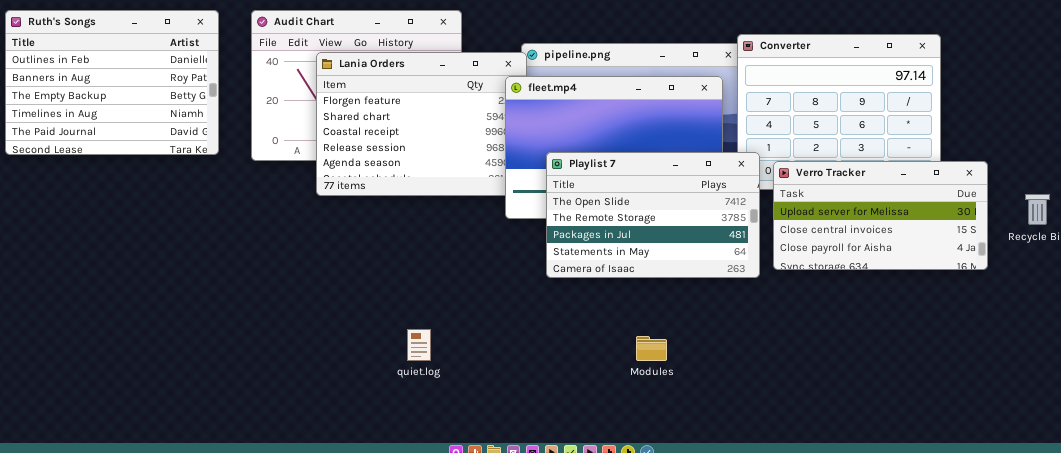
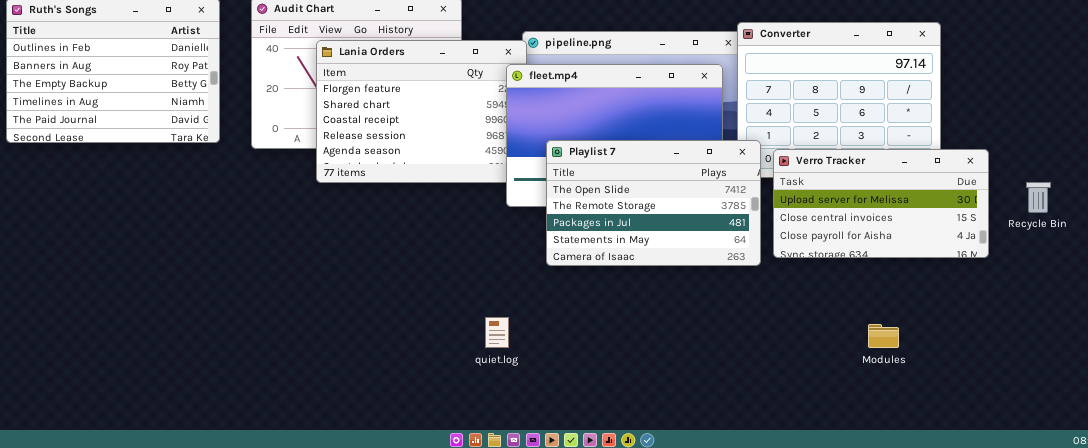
quiet.log: [407,329,431,361] -> [485,317,509,348], moved
Modules: [636,336,667,361] -> [868,324,899,348], moved

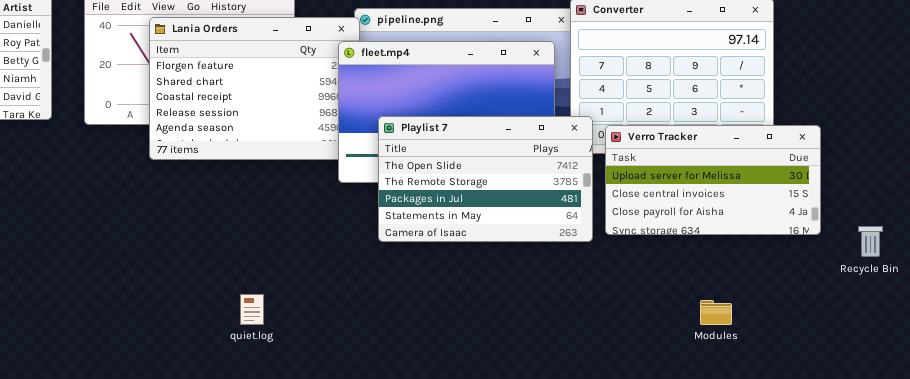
Recycle Bin: [1026,182,1051,213] -> [858,226,883,257], moved
quiet.log: [485,317,509,348] -> [240,294,264,325], moved

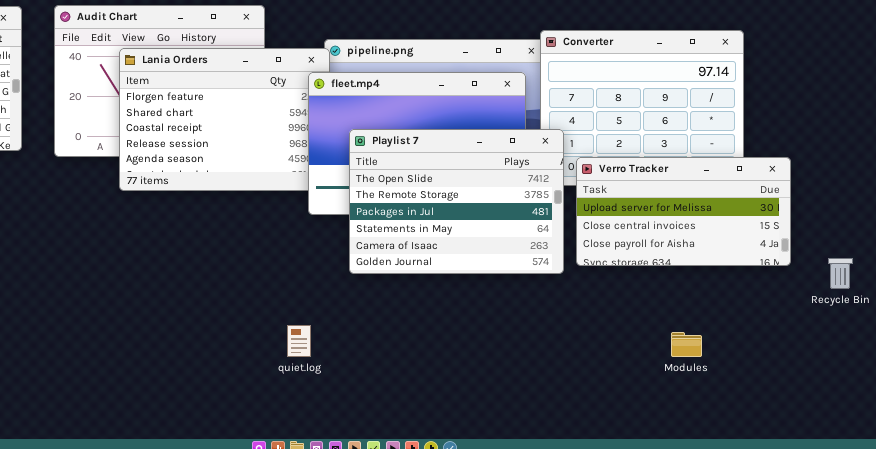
Playlist 7: [378,116,593,242] -> [349,129,564,274], resized
quiet.log: [240,294,264,325] -> [287,325,311,357], moved

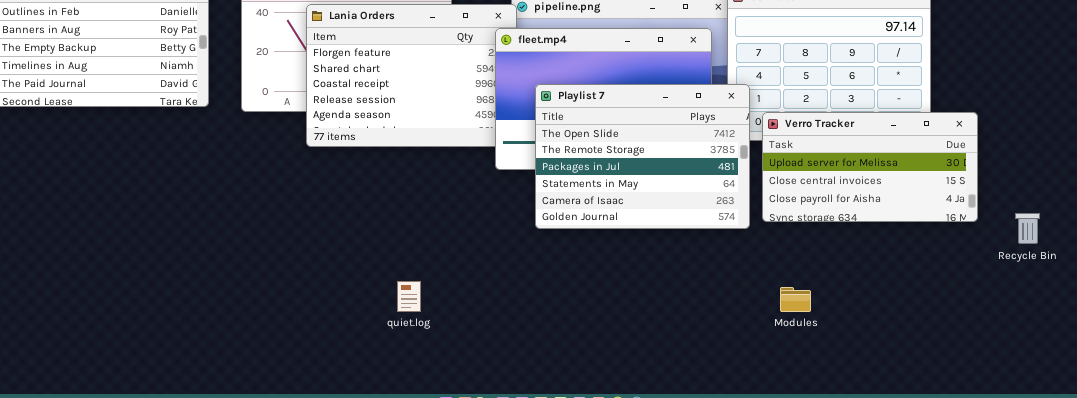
quiet.log: [287,325,311,357] -> [397,281,421,312], moved
Modules: [671,332,702,357] -> [780,287,811,312], moved

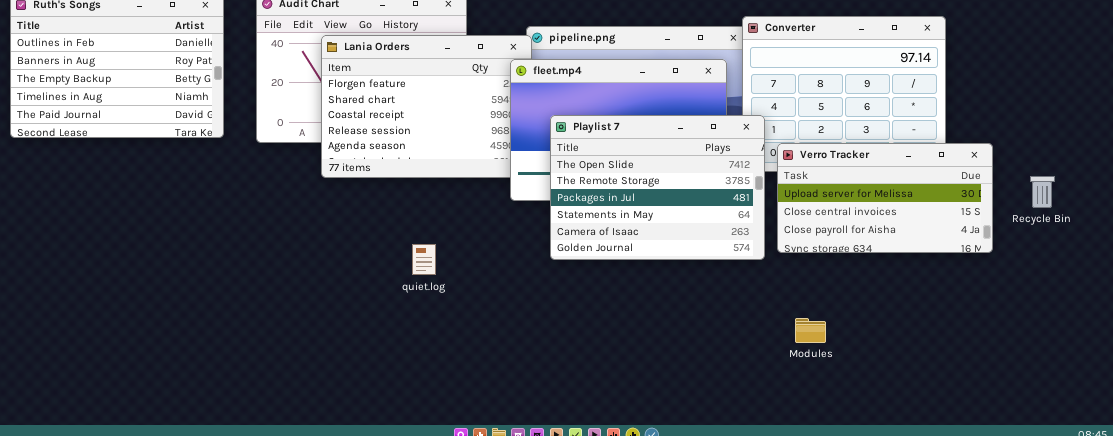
Recycle Bin: [1015,213,1040,244] -> [1030,176,1055,208], moved
quiet.log: [397,281,421,312] -> [412,244,436,275], moved

